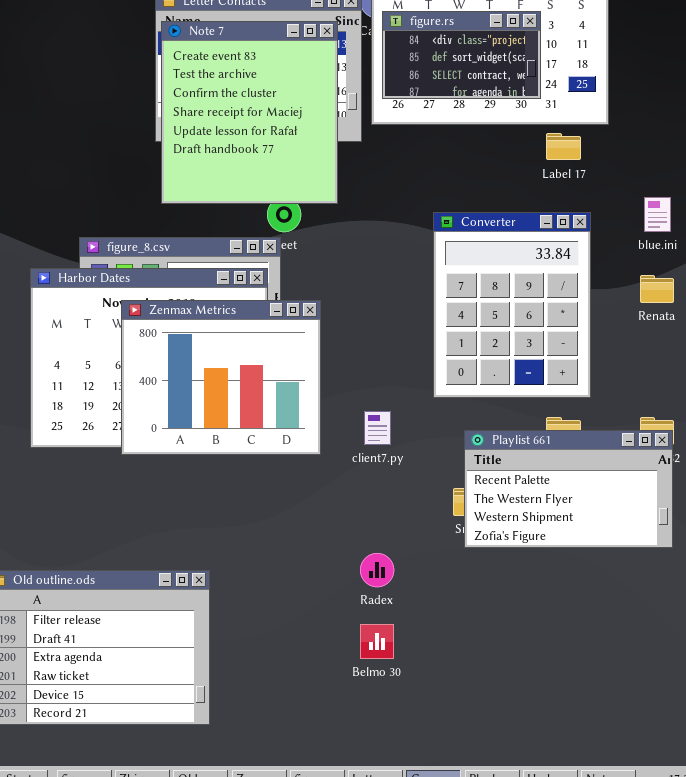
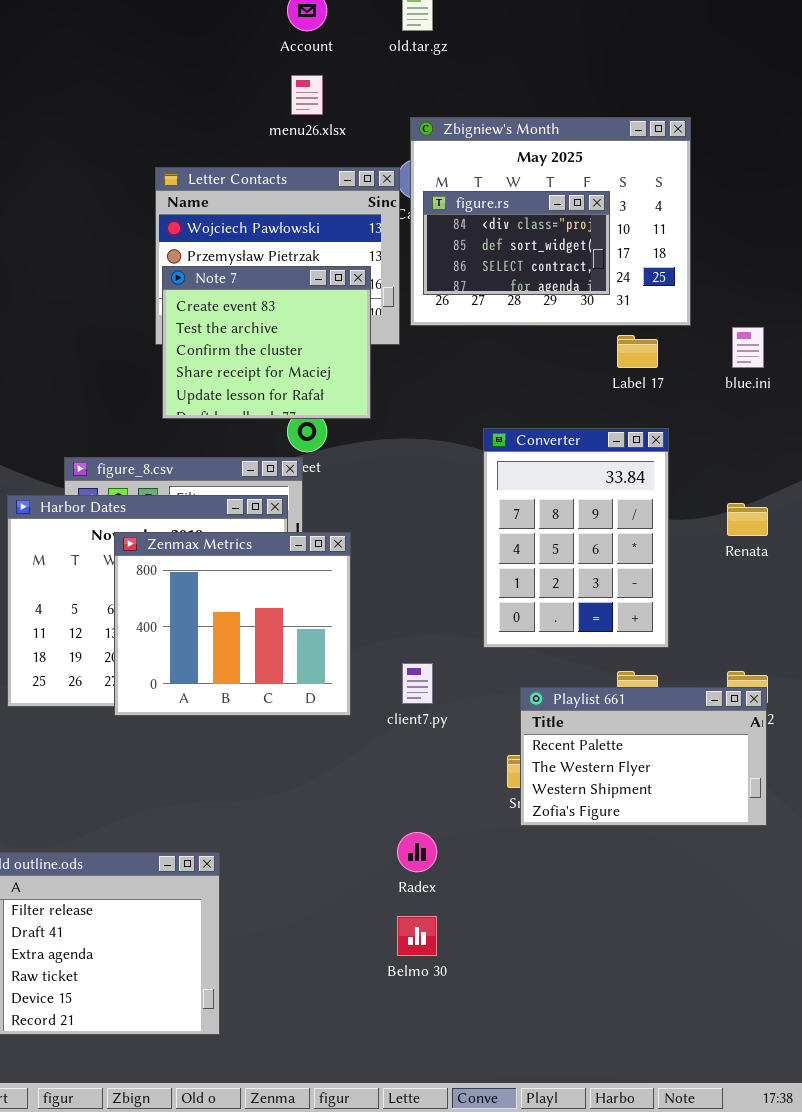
Note 7: [161,21,338,204] -> [162,266,371,419], resized
blue.ini: [644,197,671,232] -> [732,327,764,368], moved

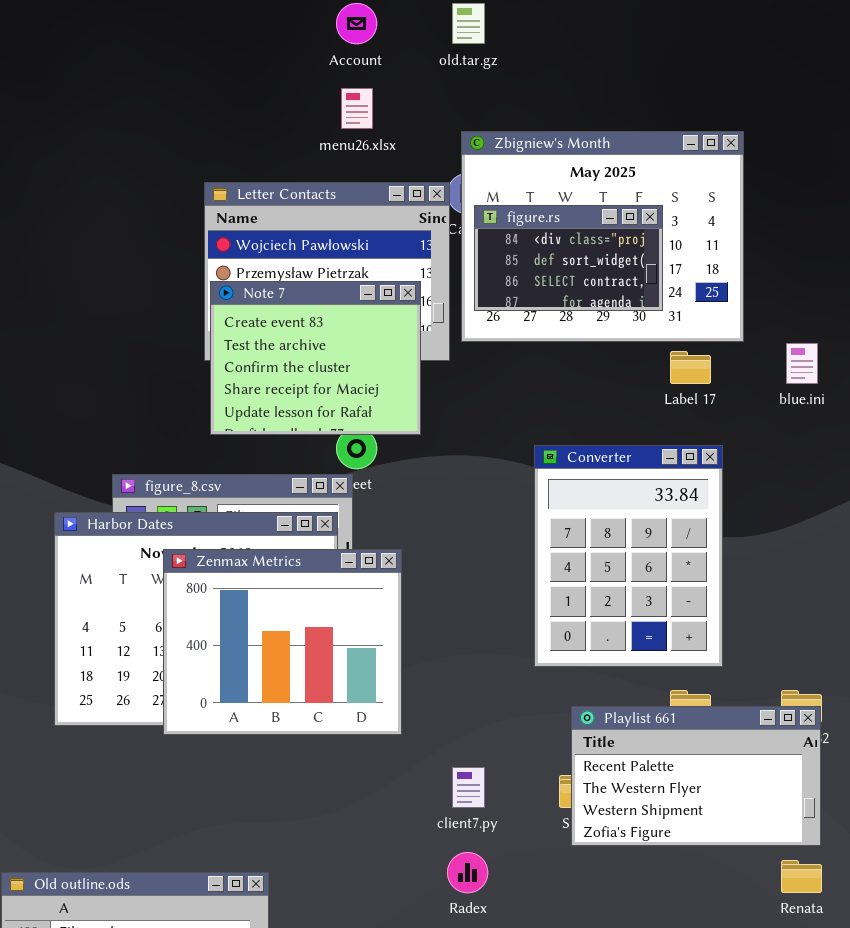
Renata: [727,503,768,536] -> [781,860,822,893], moved
client7.py: [402,663,433,704] -> [452,767,485,808], moved

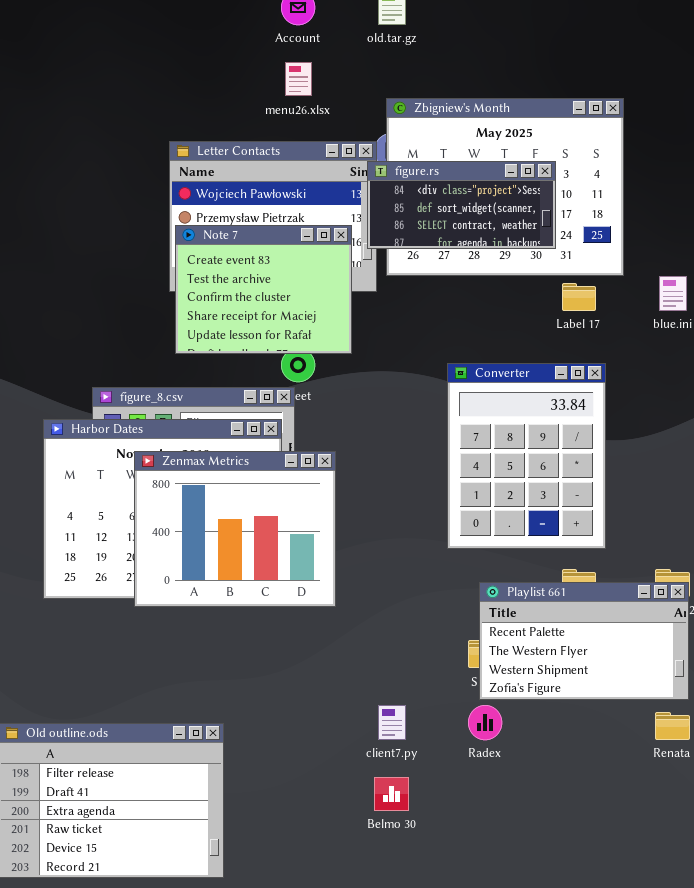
figure.rs: [474,205,663,311] -> [367,161,556,249], resized
client7.py: [452,767,485,808] -> [378,705,406,740], moved
Radex: [447,852,488,893] -> [468,705,502,740], moved

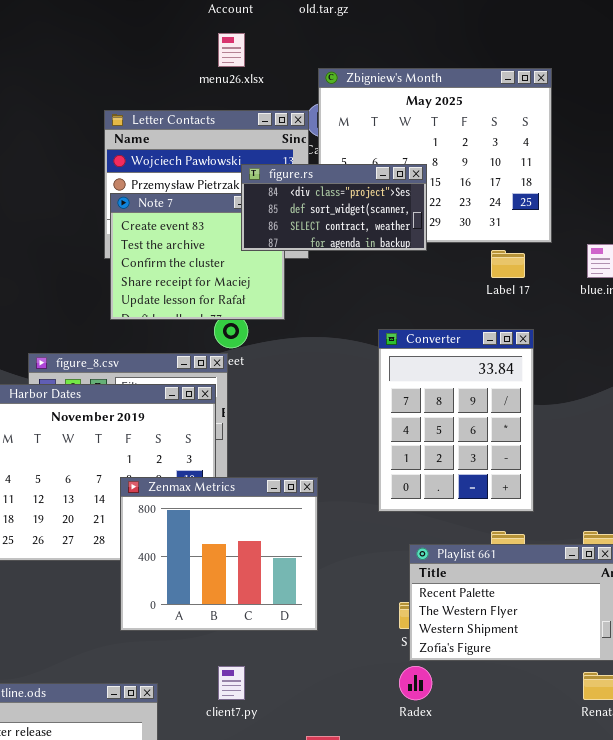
figure.rs: [367,161,556,249] -> [241,164,427,251], moved
Zenmax Metrics: [134,451,336,607] -> [120,477,318,631], moved
client7.py: [378,705,406,740] -> [218,666,245,700], moved

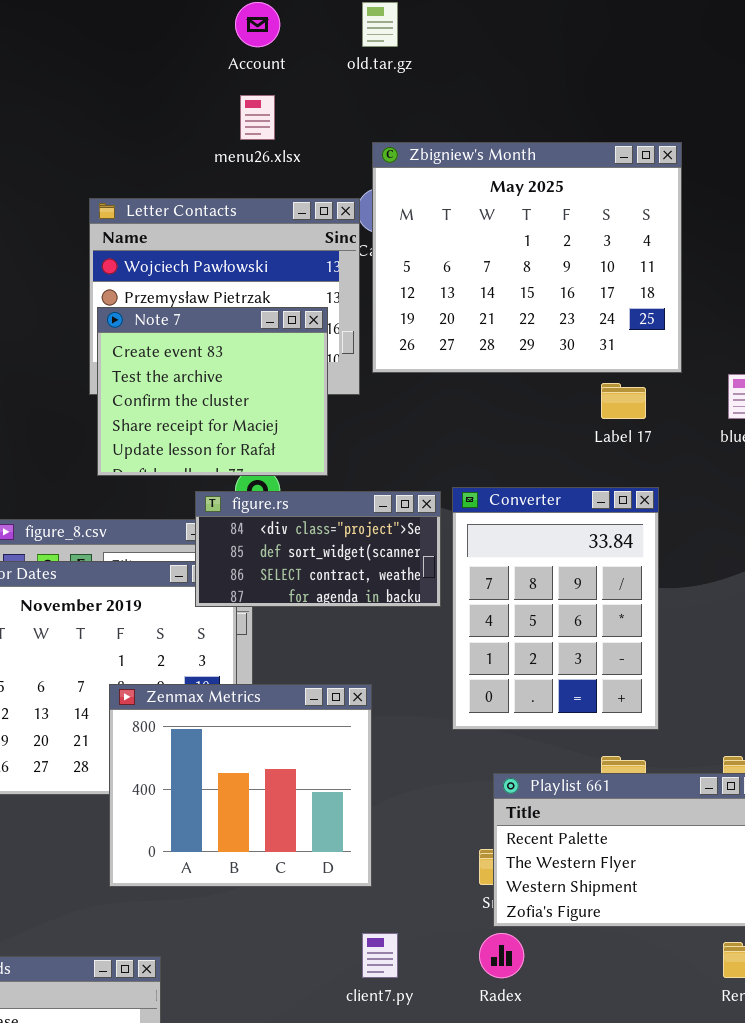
figure.rs: [241,164,427,251] -> [195,491,441,607], moved
client7.py: [218,666,245,700] -> [362,933,398,978], moved

